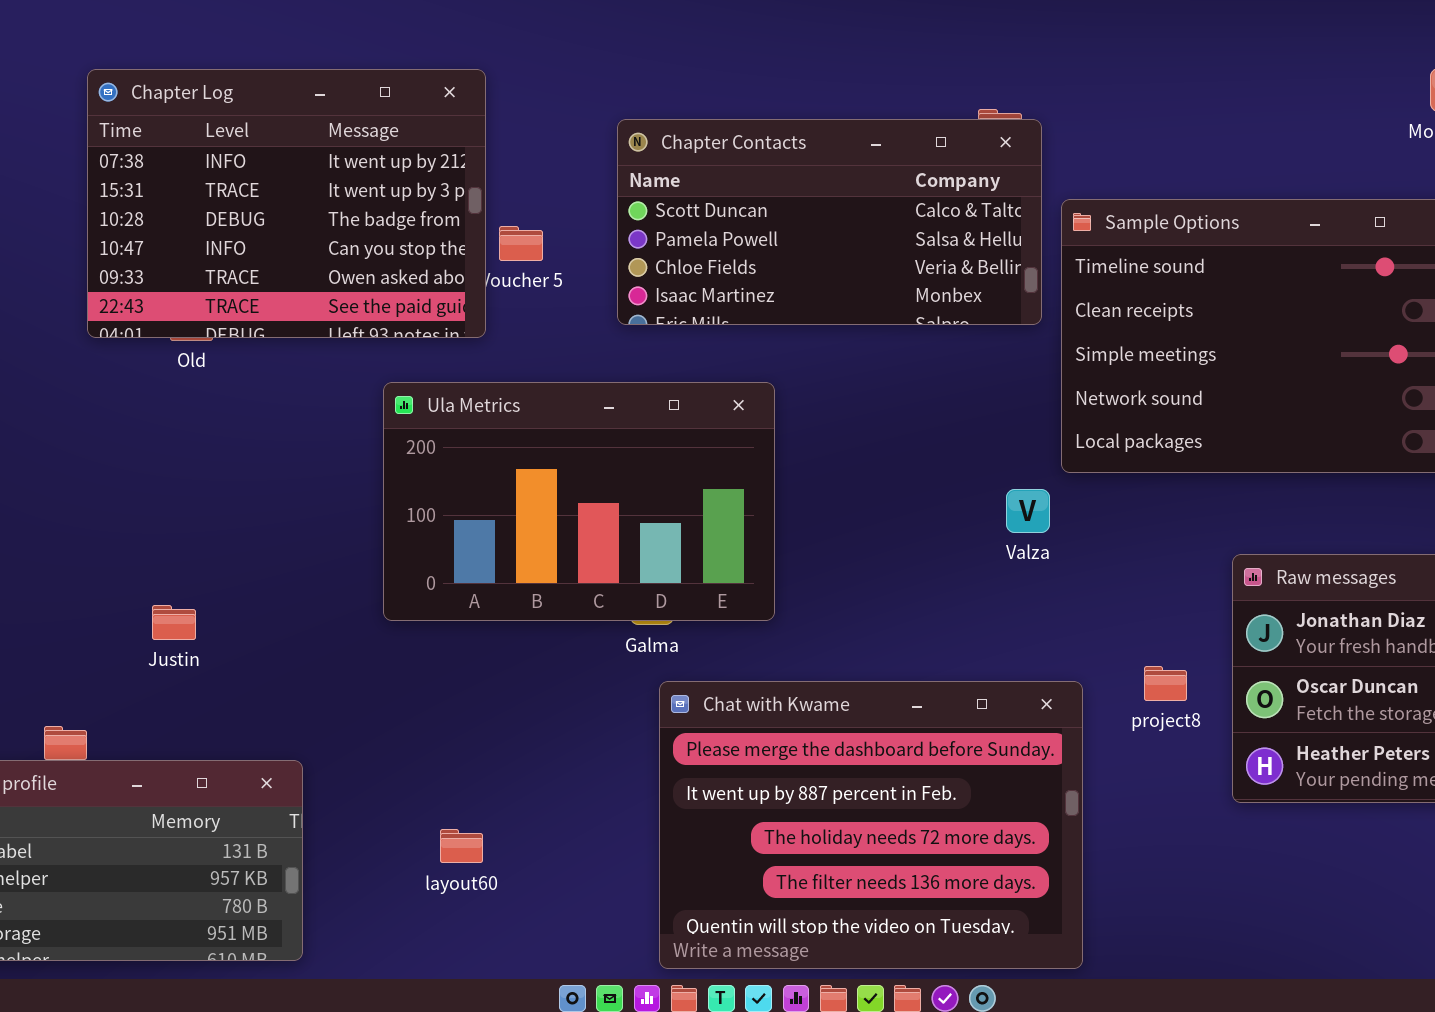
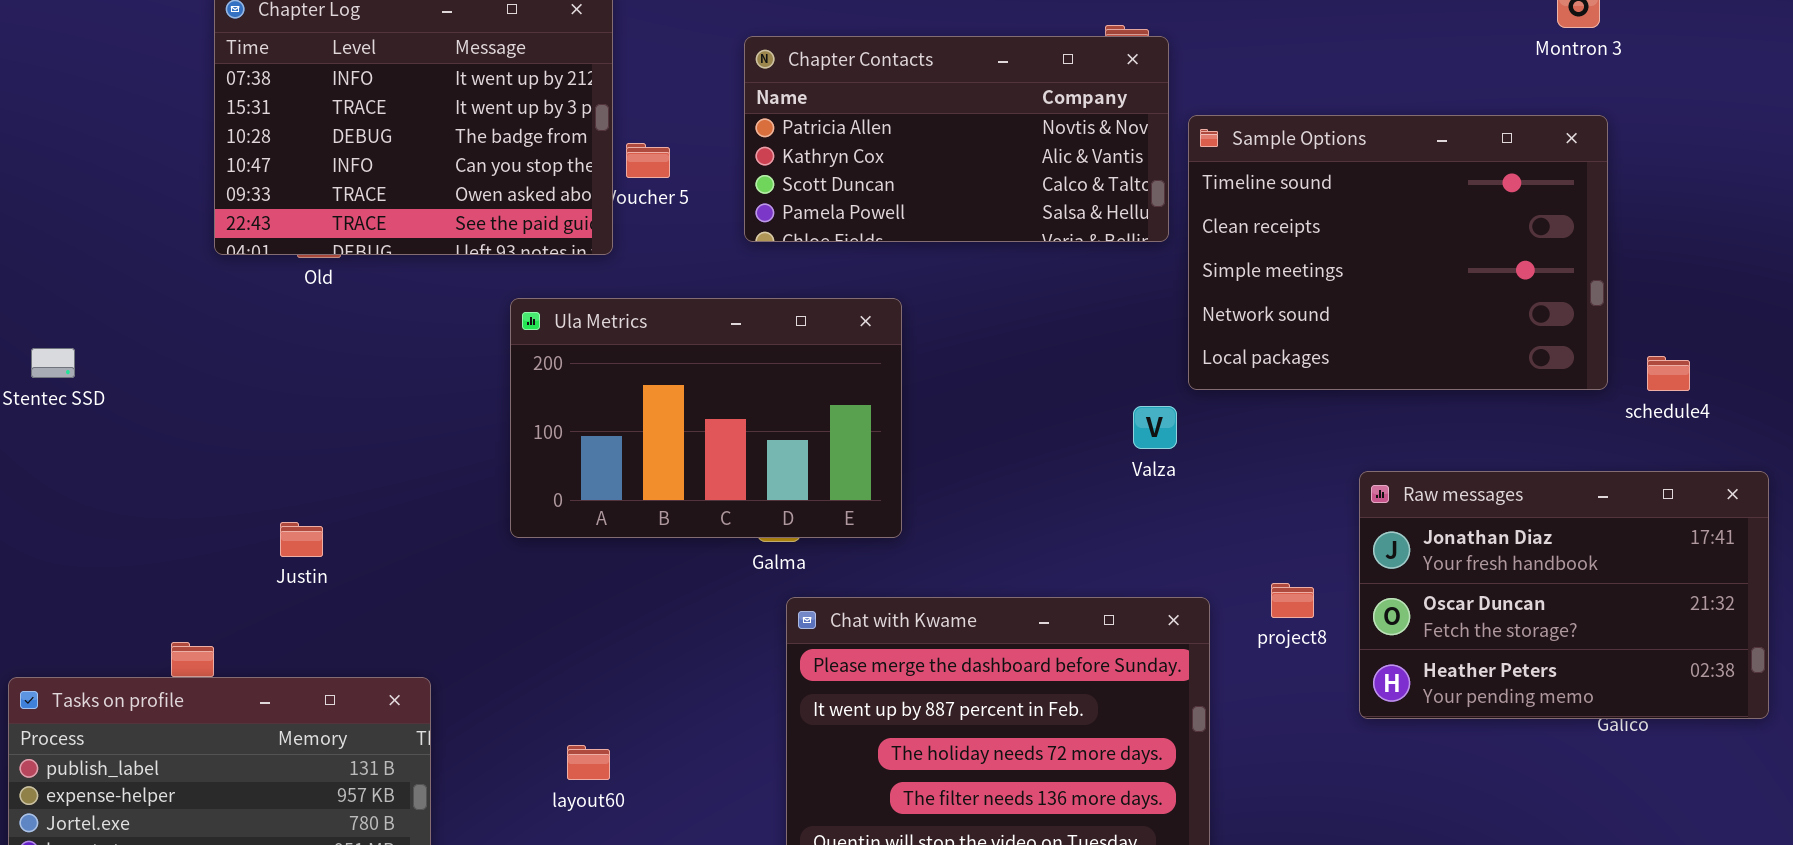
Chapter Contacts: [617,119,1042,325] -> [744,36,1169,242], scrolled up 2 rows

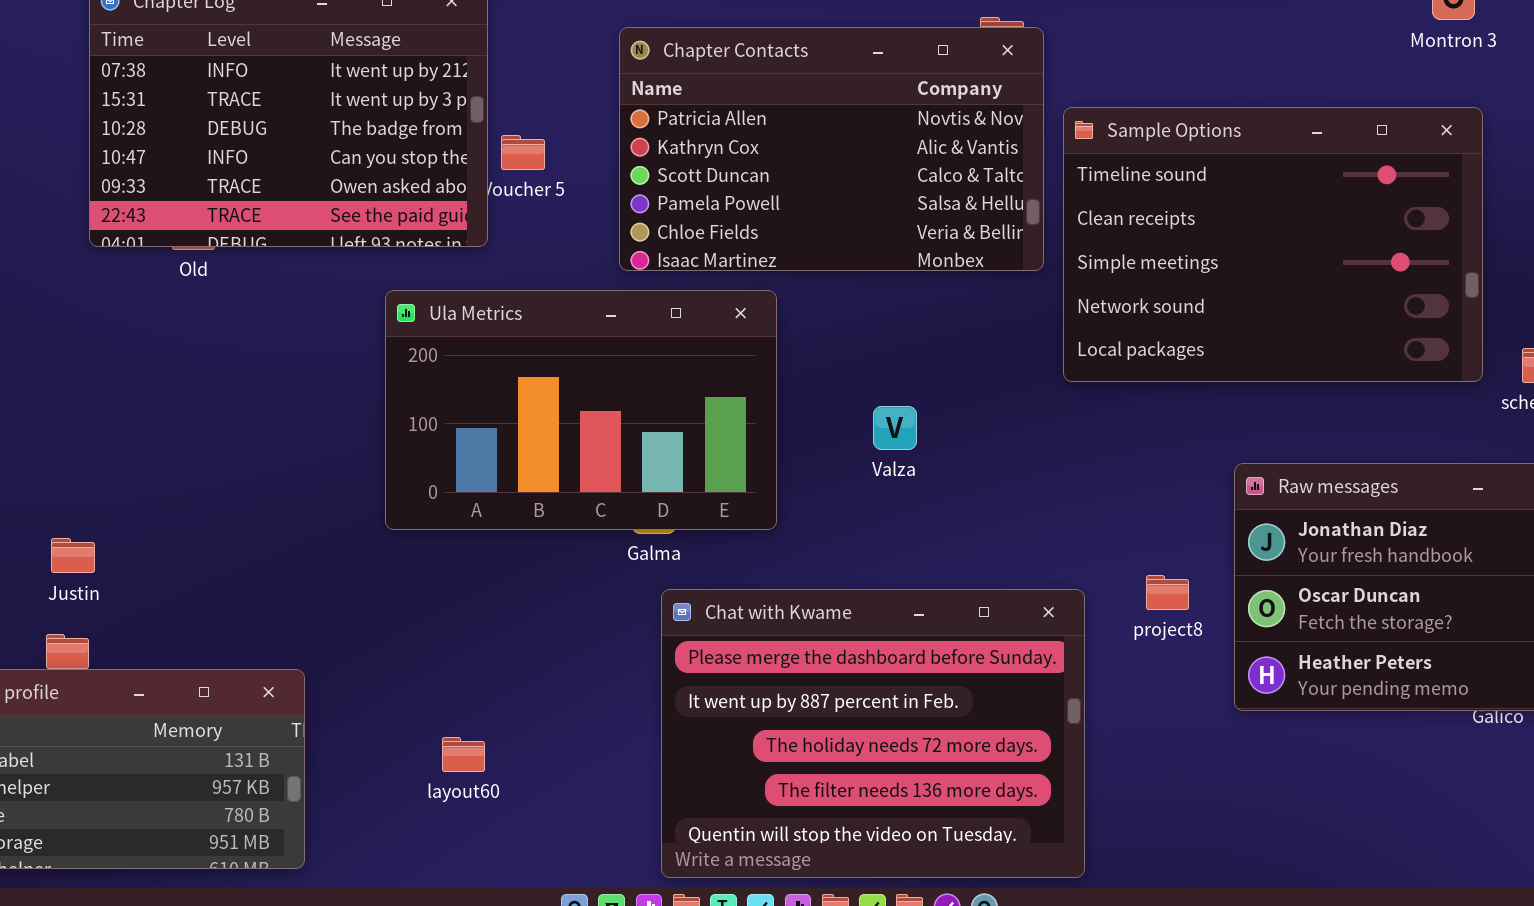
Chapter Contacts: [744,36,1169,242] -> [619,27,1044,271], resized
Valza: [1133,406,1177,449] -> [873,406,917,450], moved
Justin: [280,522,323,557] -> [51,538,95,573], moved

